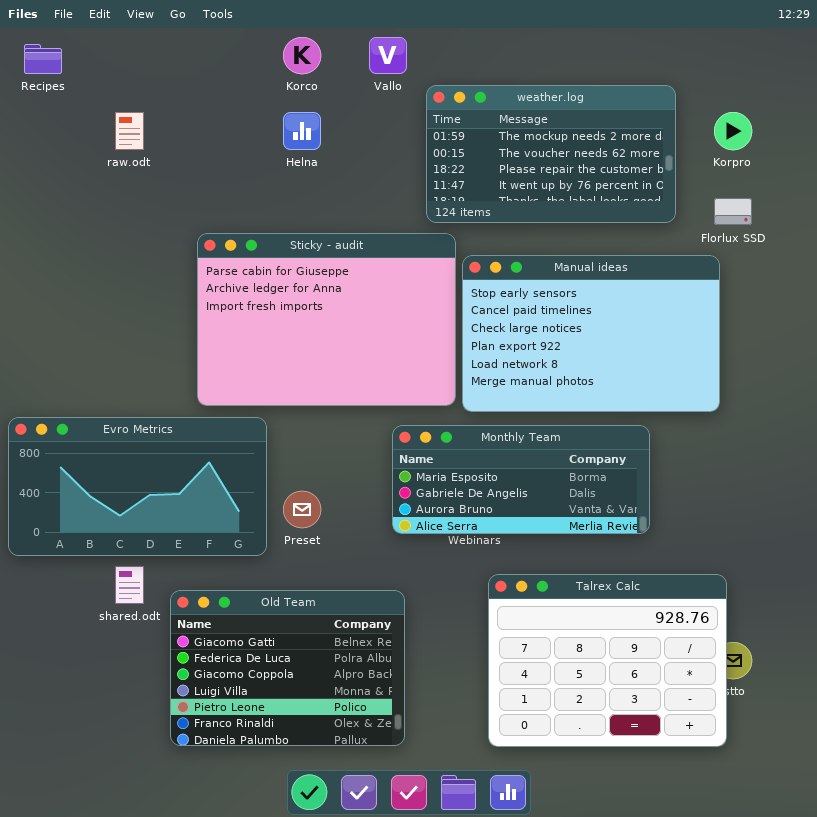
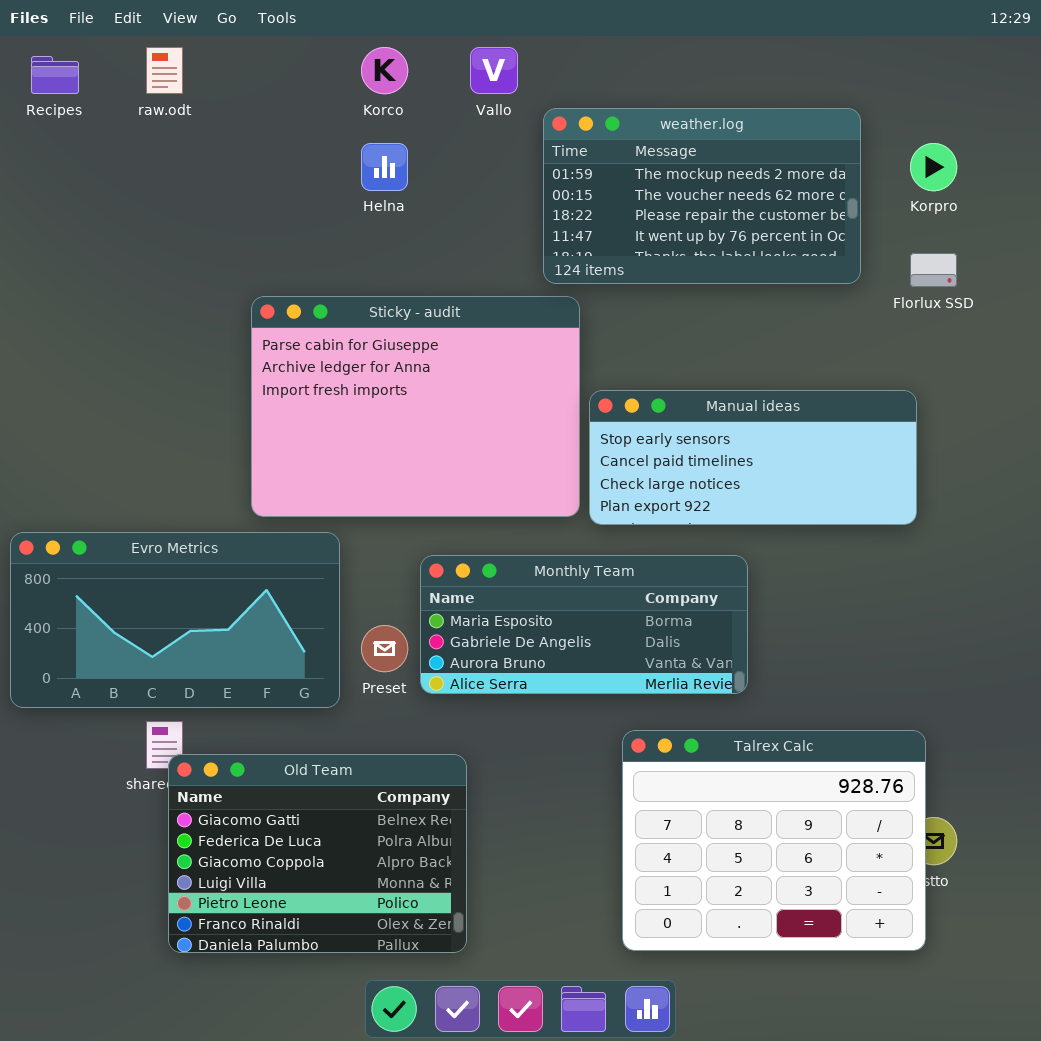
raw.odt: [115,112,144,150] -> [146,47,183,94], moved
Manual ideas: [462,255,720,412] -> [589,390,917,525], resized
Monthly Team: [392,425,650,534] -> [420,555,748,694], moved
Old Team: [170,590,405,746] -> [168,754,467,953], moved

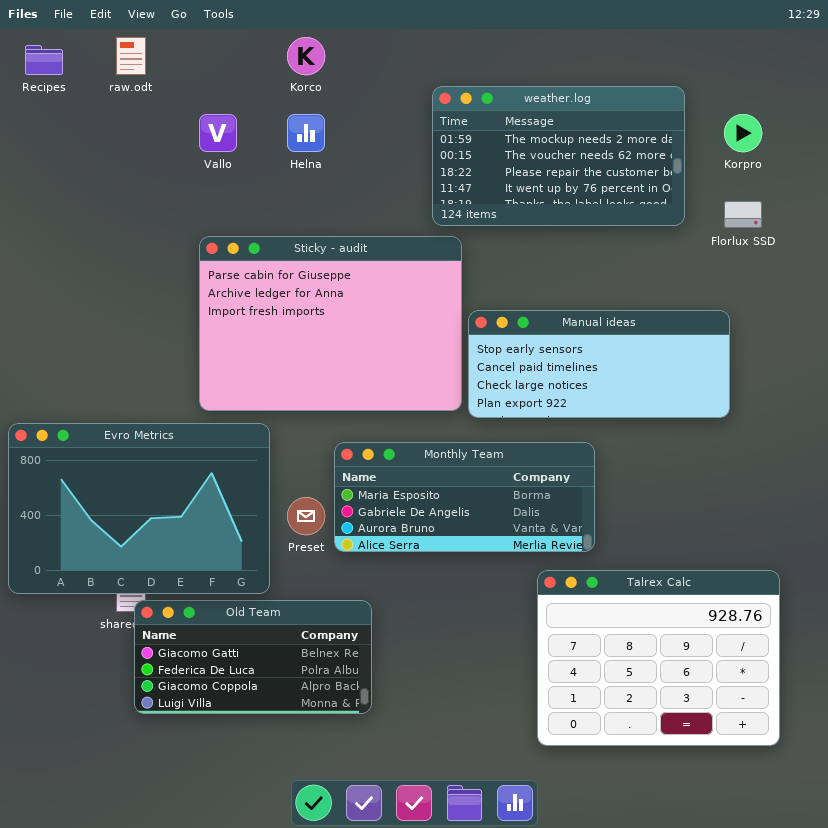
Vallo: [470,47,518,94] -> [199,114,237,152], moved
Evro Metrics: [10,532,340,708] -> [8,423,270,594], resized
Talrex Calc: [622,730,926,951] -> [537,570,780,746], moved
Old Team: [168,754,467,953] -> [134,600,372,714], resized

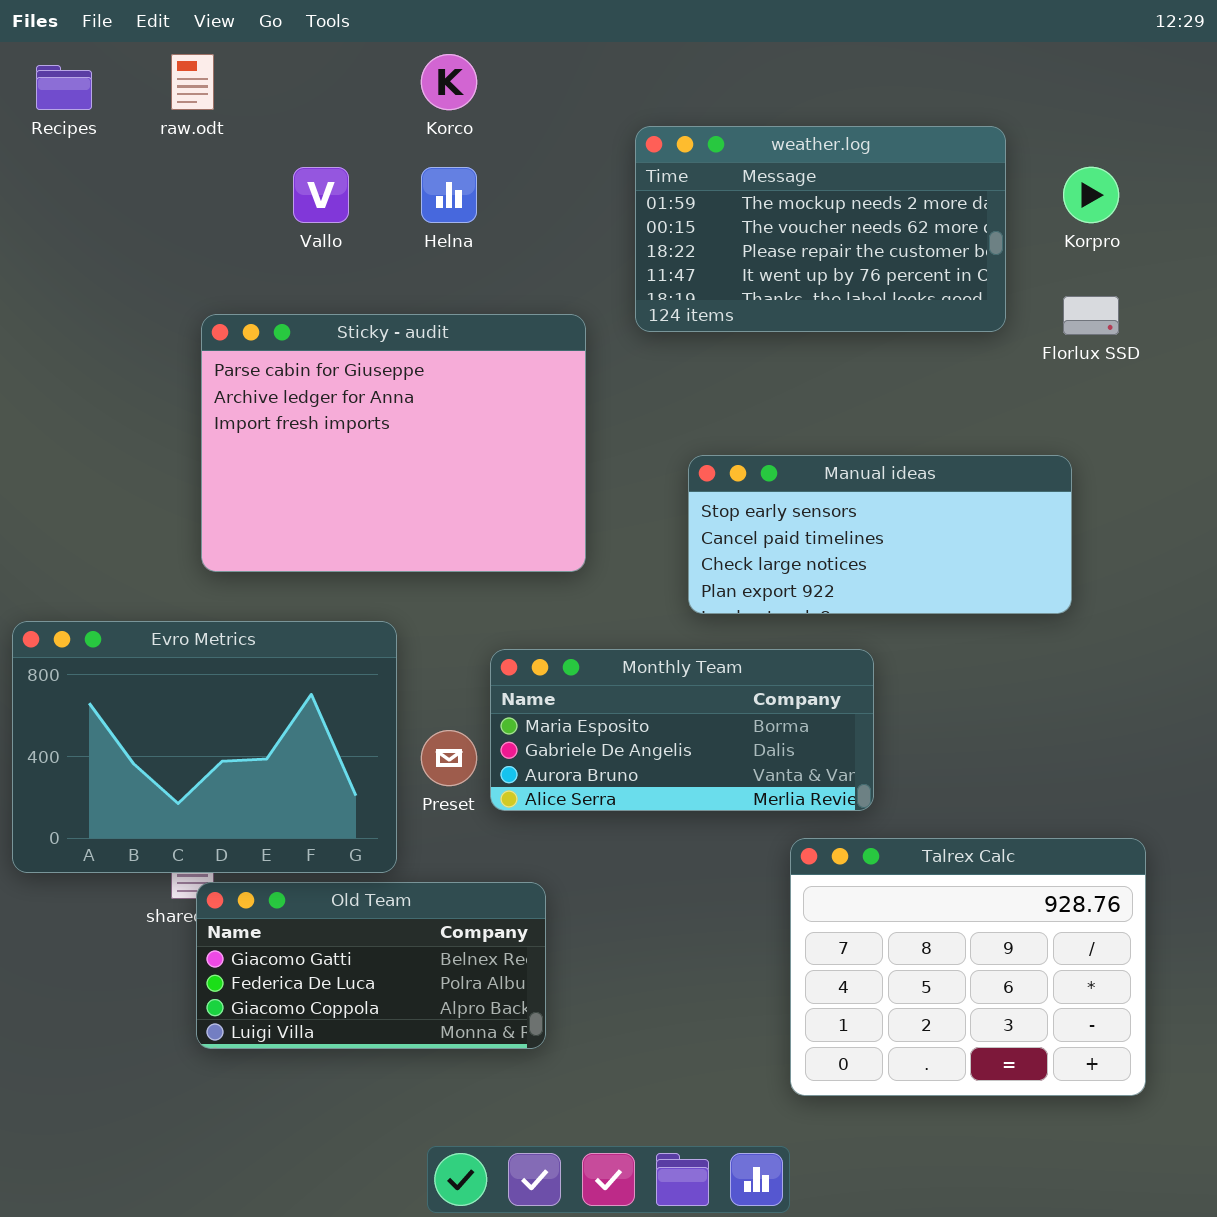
Sticky - audit: [199,236,462,411] -> [201,314,586,572], moved

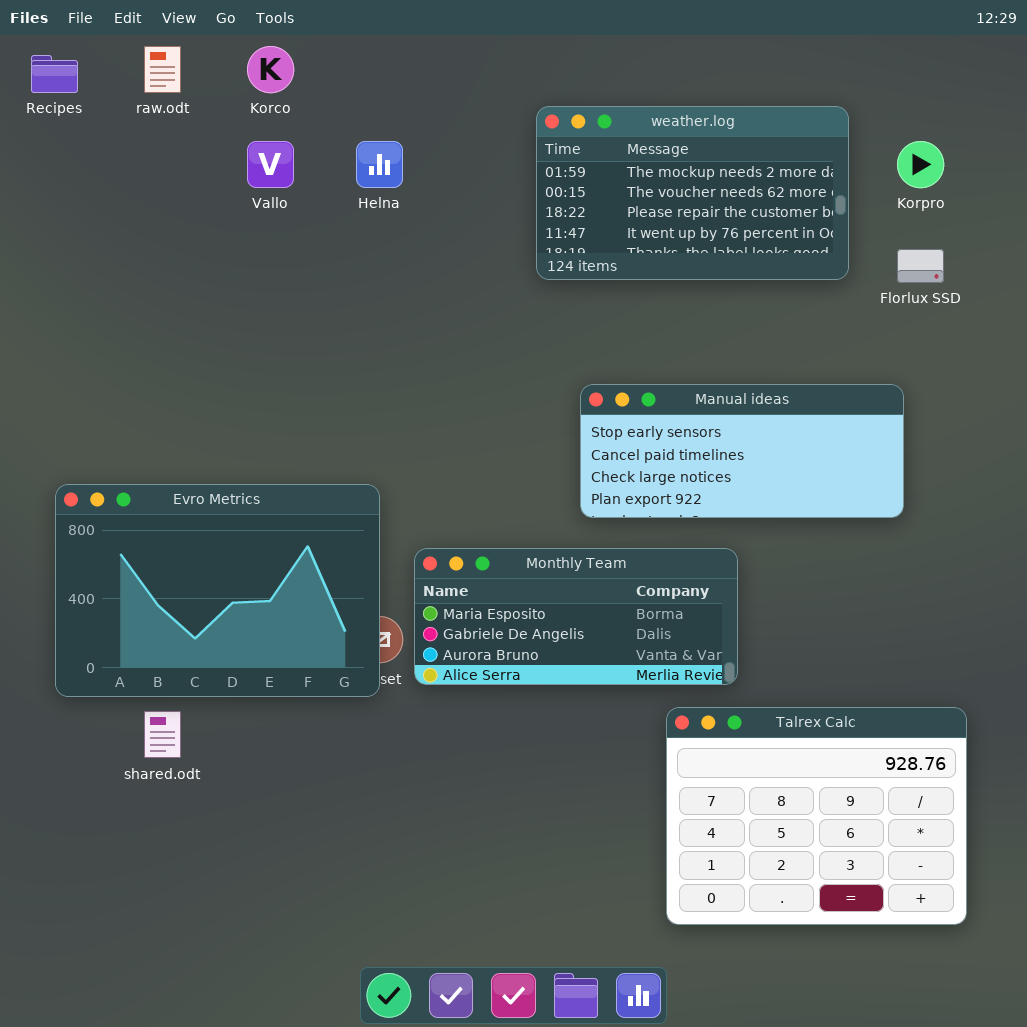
Korco: [421,54,477,110] -> [247,46,294,93], moved
Sticky - audit: [201,314,586,572] -> none, closed
Evro Metrics: [12,621,397,873] -> [55,484,380,697], moved
Old Team: [196,882,546,1049] -> none, closed

